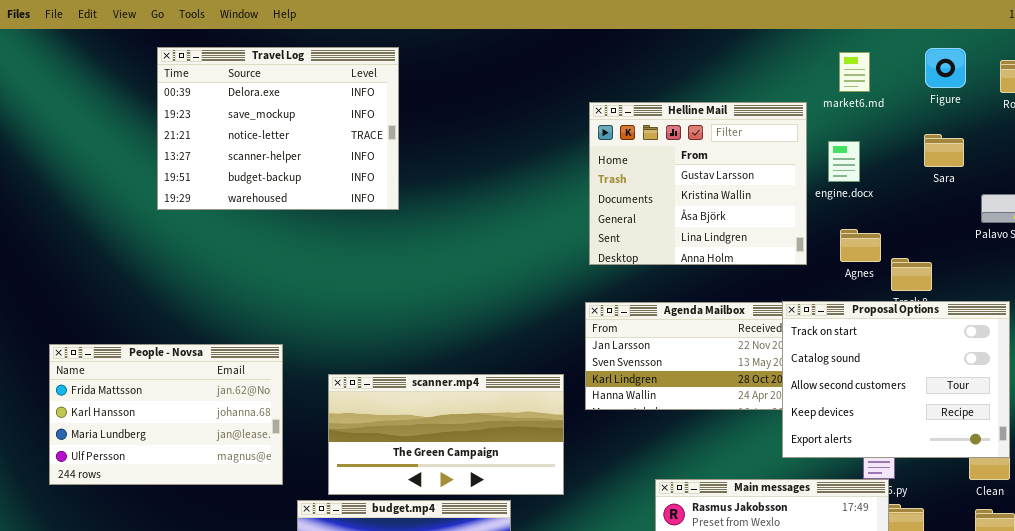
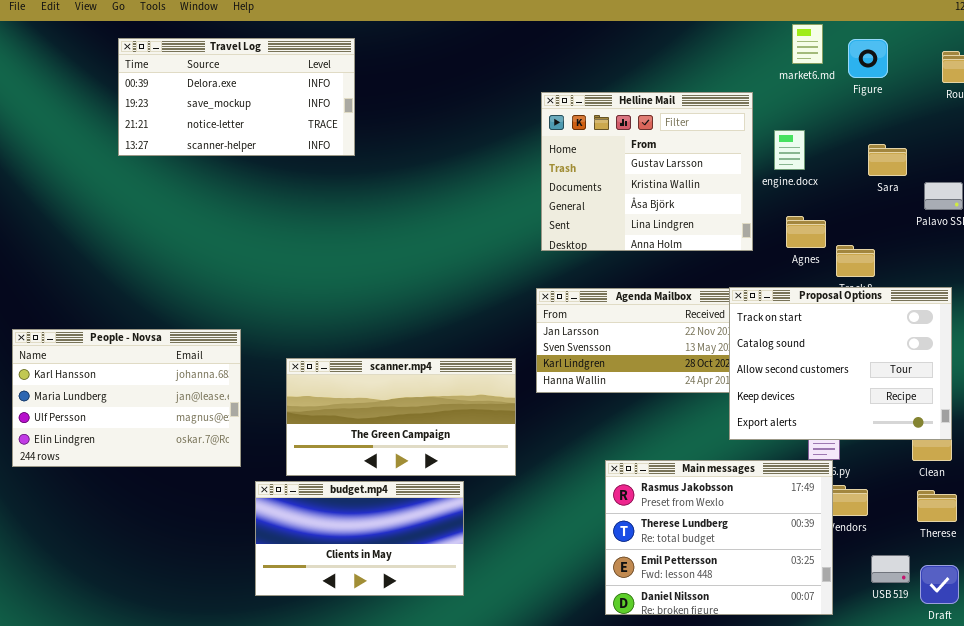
Travel Log: [157,47,399,210] -> [118,38,355,156], resized
Figure: [925,48,966,88] -> [848,39,888,78], moved
market6.md: [839,52,870,92] -> [792,24,823,64], moved
Sara: [924,134,964,167] -> [868,144,907,176], moved
People - Novsa: [49,344,283,485] -> [12,329,241,467], scrolled down 1 row

